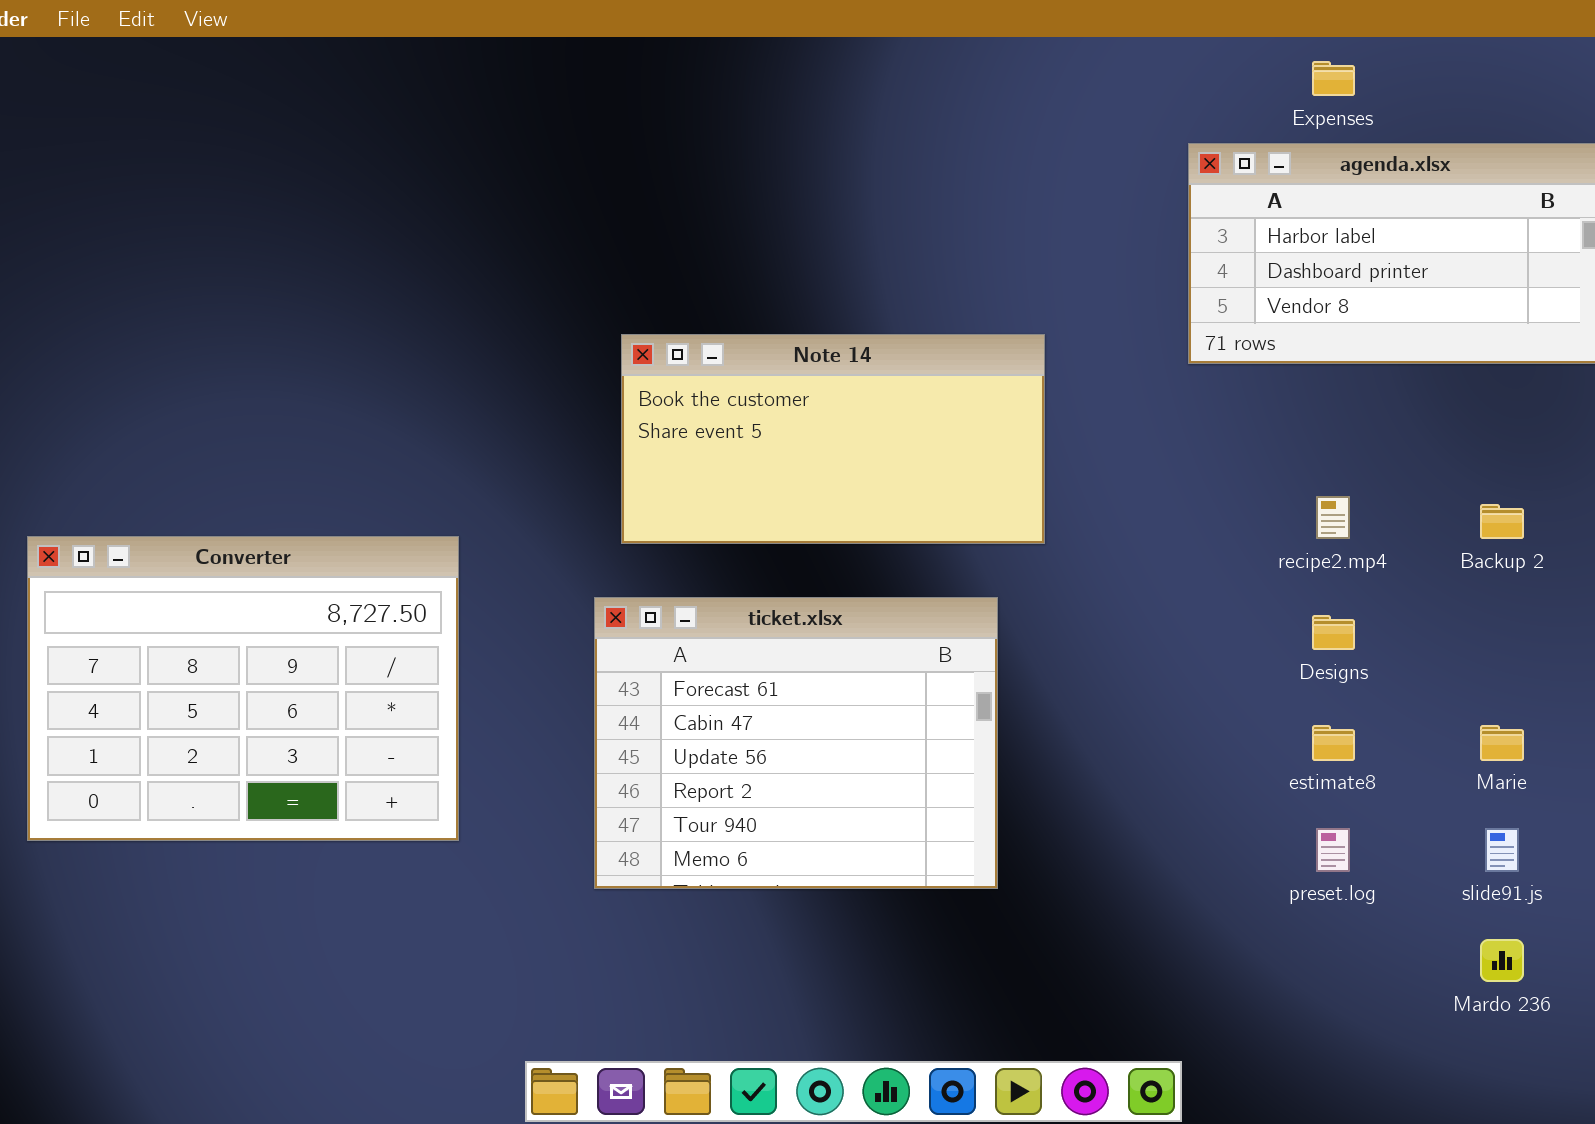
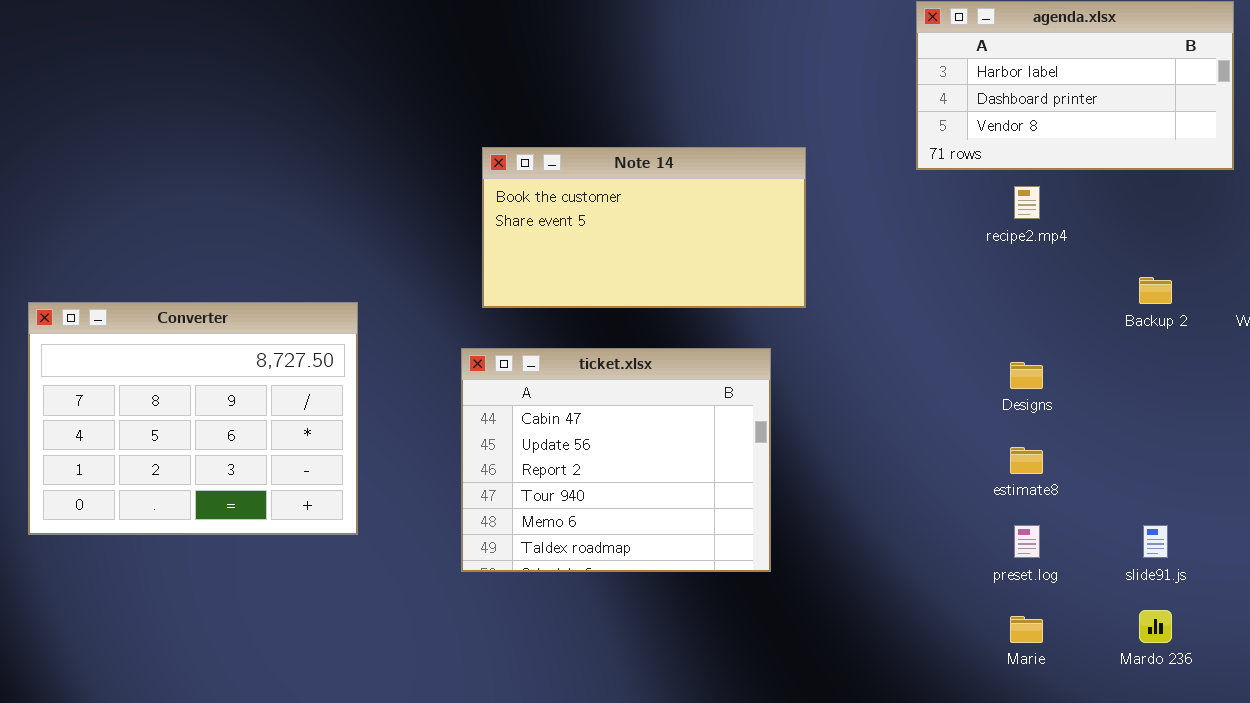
recipe2.mp4: [1316,496,1350,539] -> [1014,186,1040,219], moved
ticket.xlsx: [594,597,998,889] -> [461,348,771,572], scrolled down 1 row
Marie: [1480,725,1524,761] -> [1010,616,1043,643], moved

